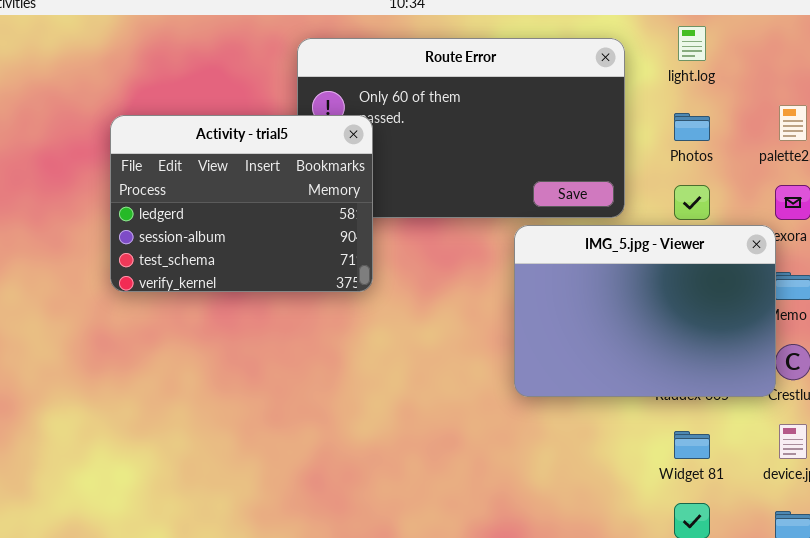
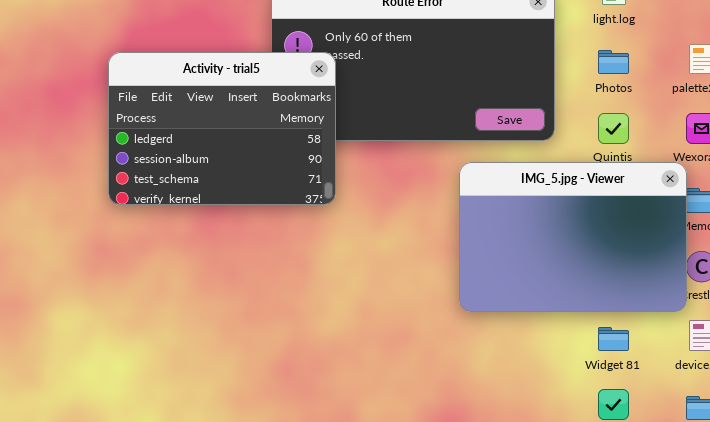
IMG_5.jpg - Viewer: [514,225,776,397] -> [459,162,687,312], moved

